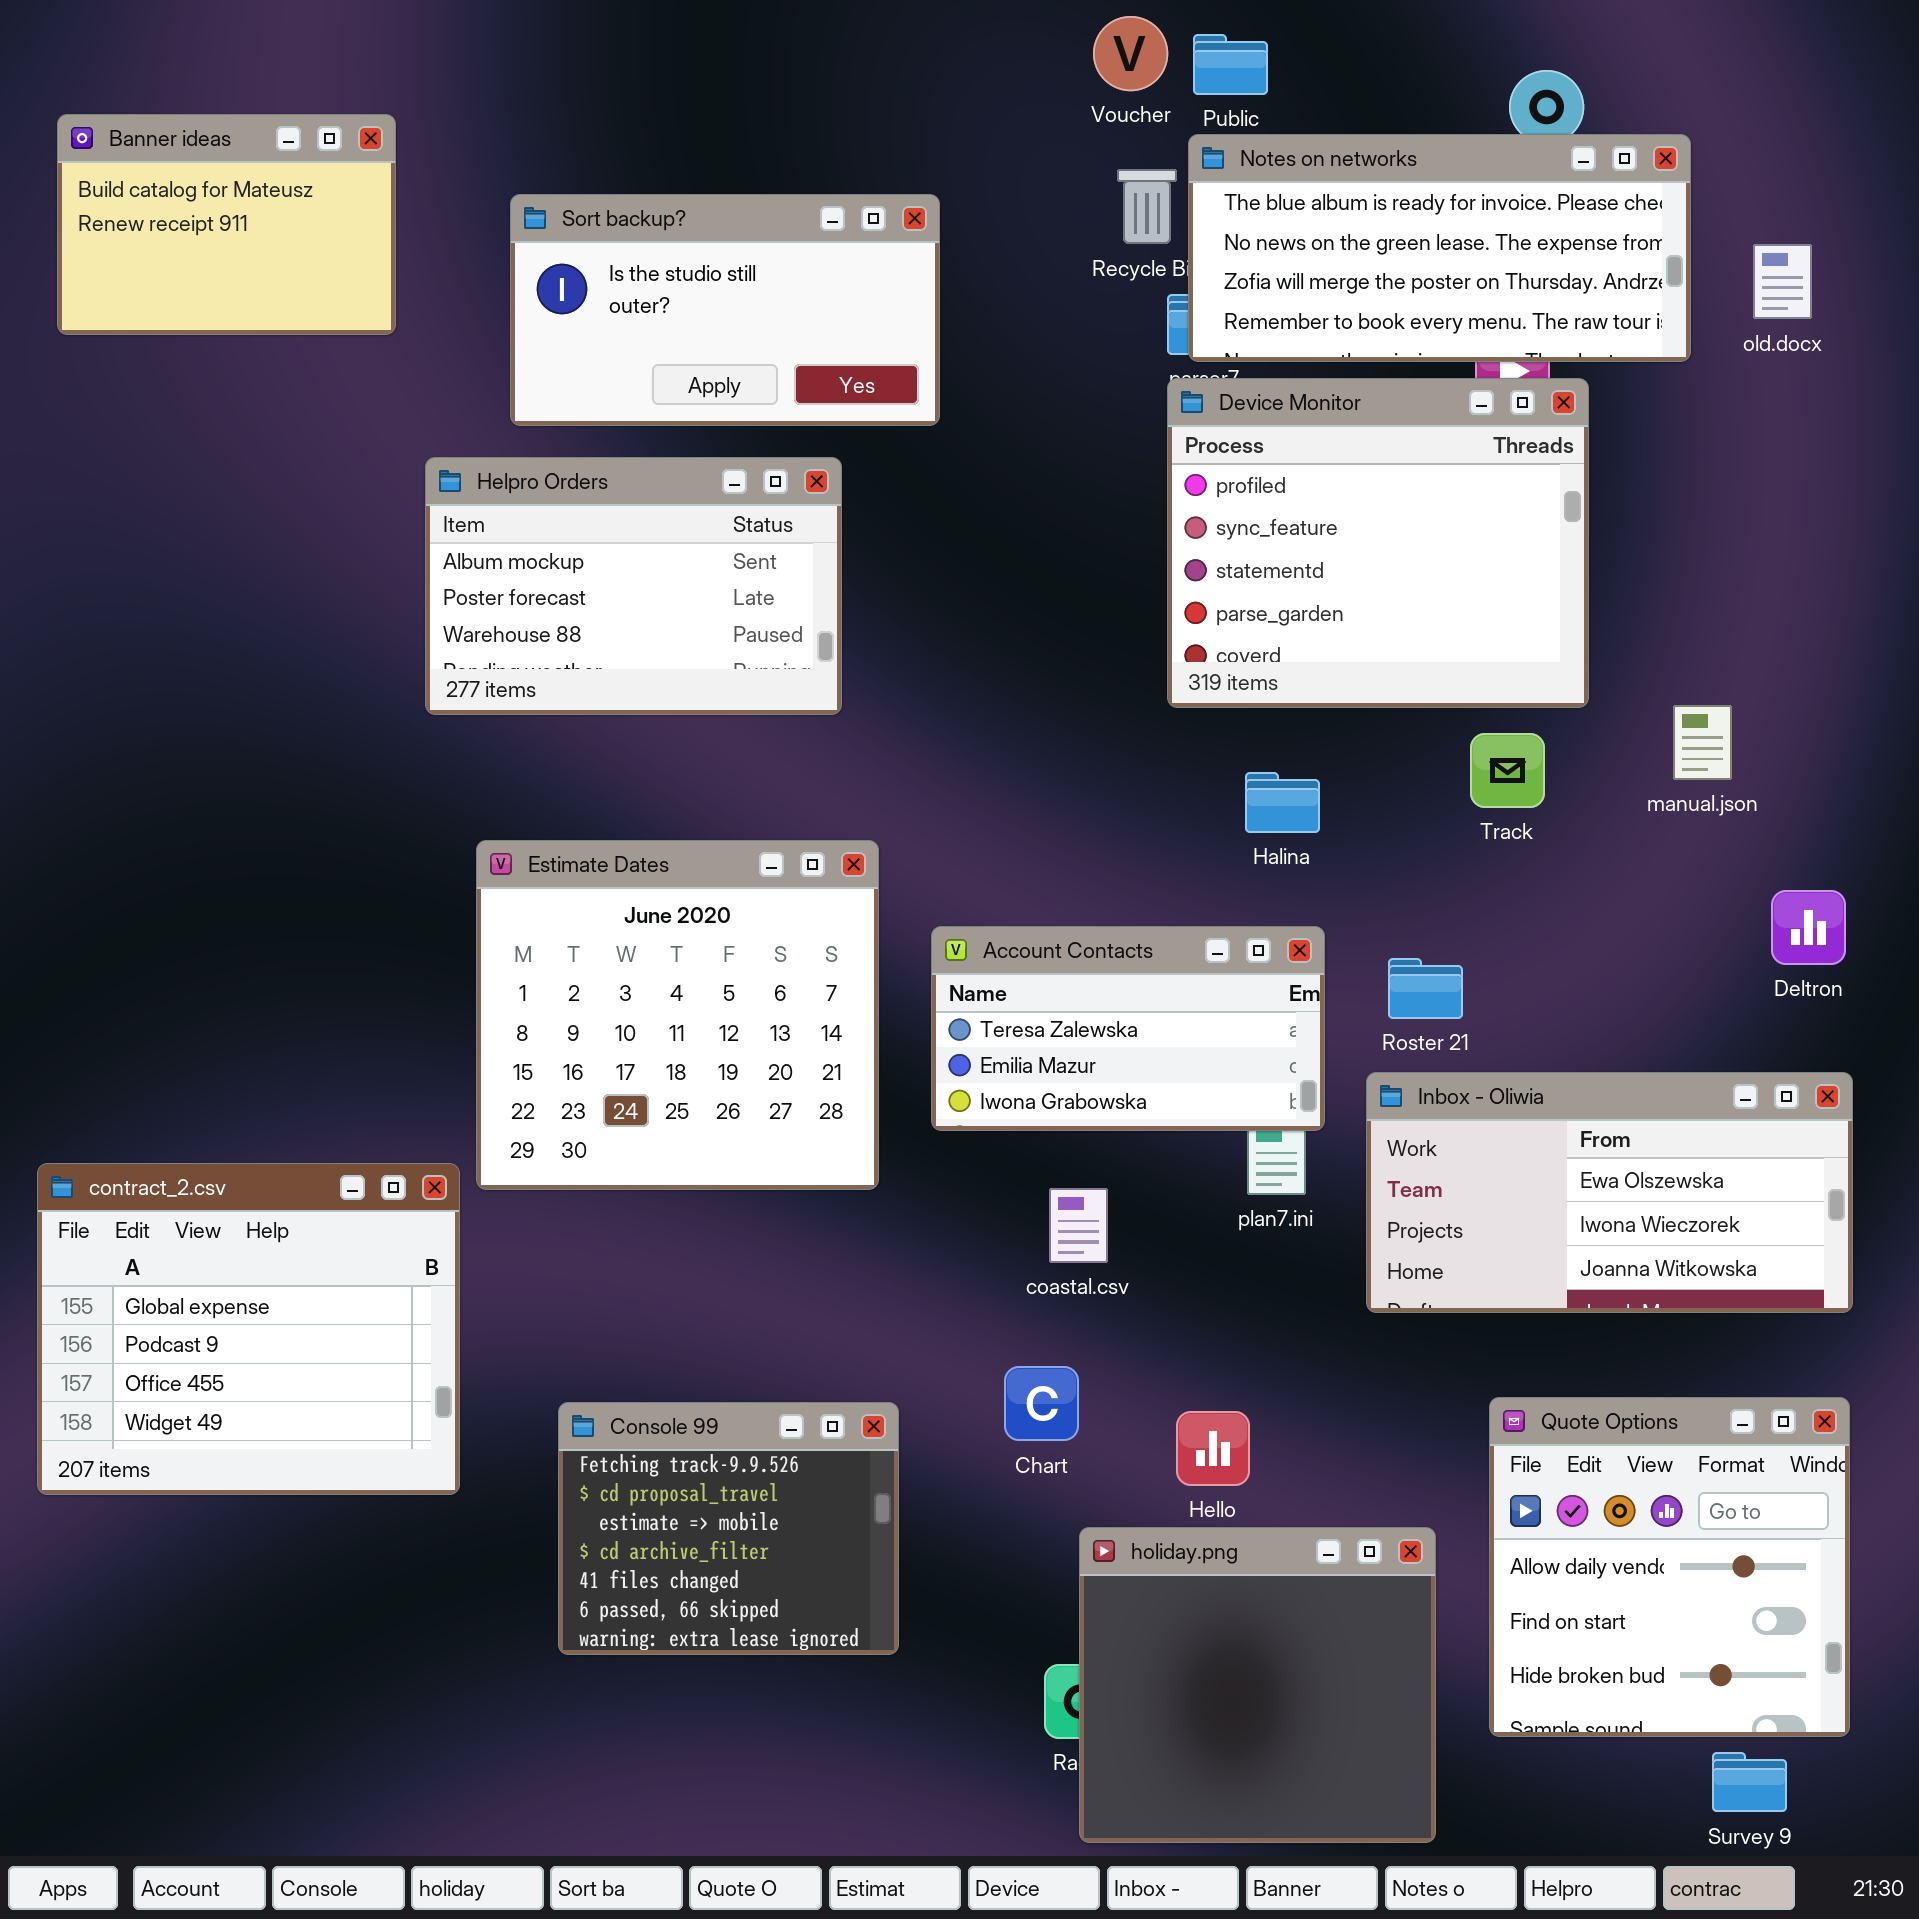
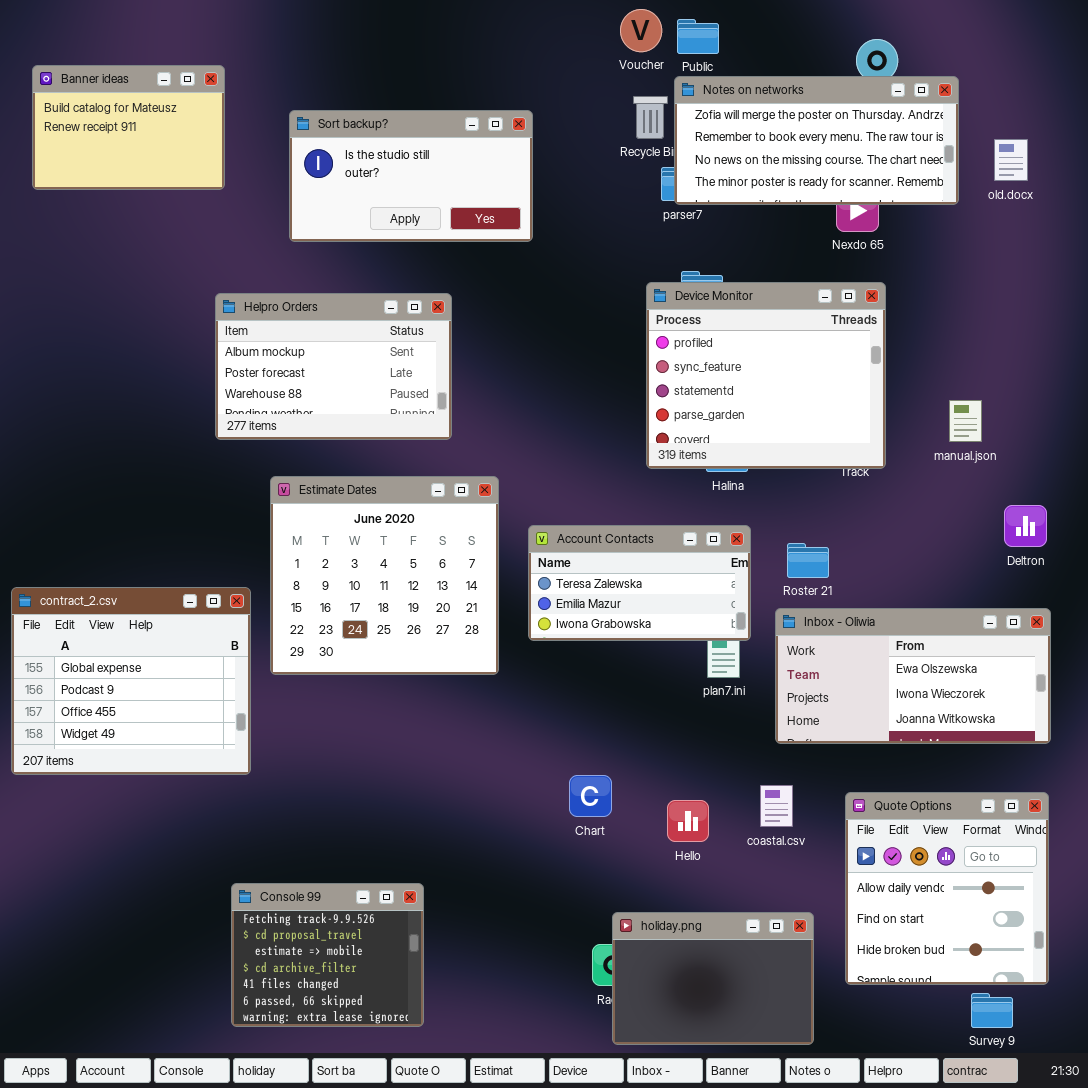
Notes on networks: [1188,134,1691,362] -> [674,76,959,205], scrolled down 2 rows
Device Monitor: [1167,378,1589,708] -> [646,282,886,469], moved
Helpro Orders: [425,457,842,715] -> [215,293,452,440], moved
contract_2.csv: [37,1163,460,1495] -> [11,587,251,775], moved
coastal.csv: [1049,1188,1108,1263] -> [760,785,793,827], moved
Console 99: [558,1402,899,1655] -> [231,883,424,1027], moved
holiday.png: [1079,1527,1436,1843] -> [612,912,814,1045], resized

